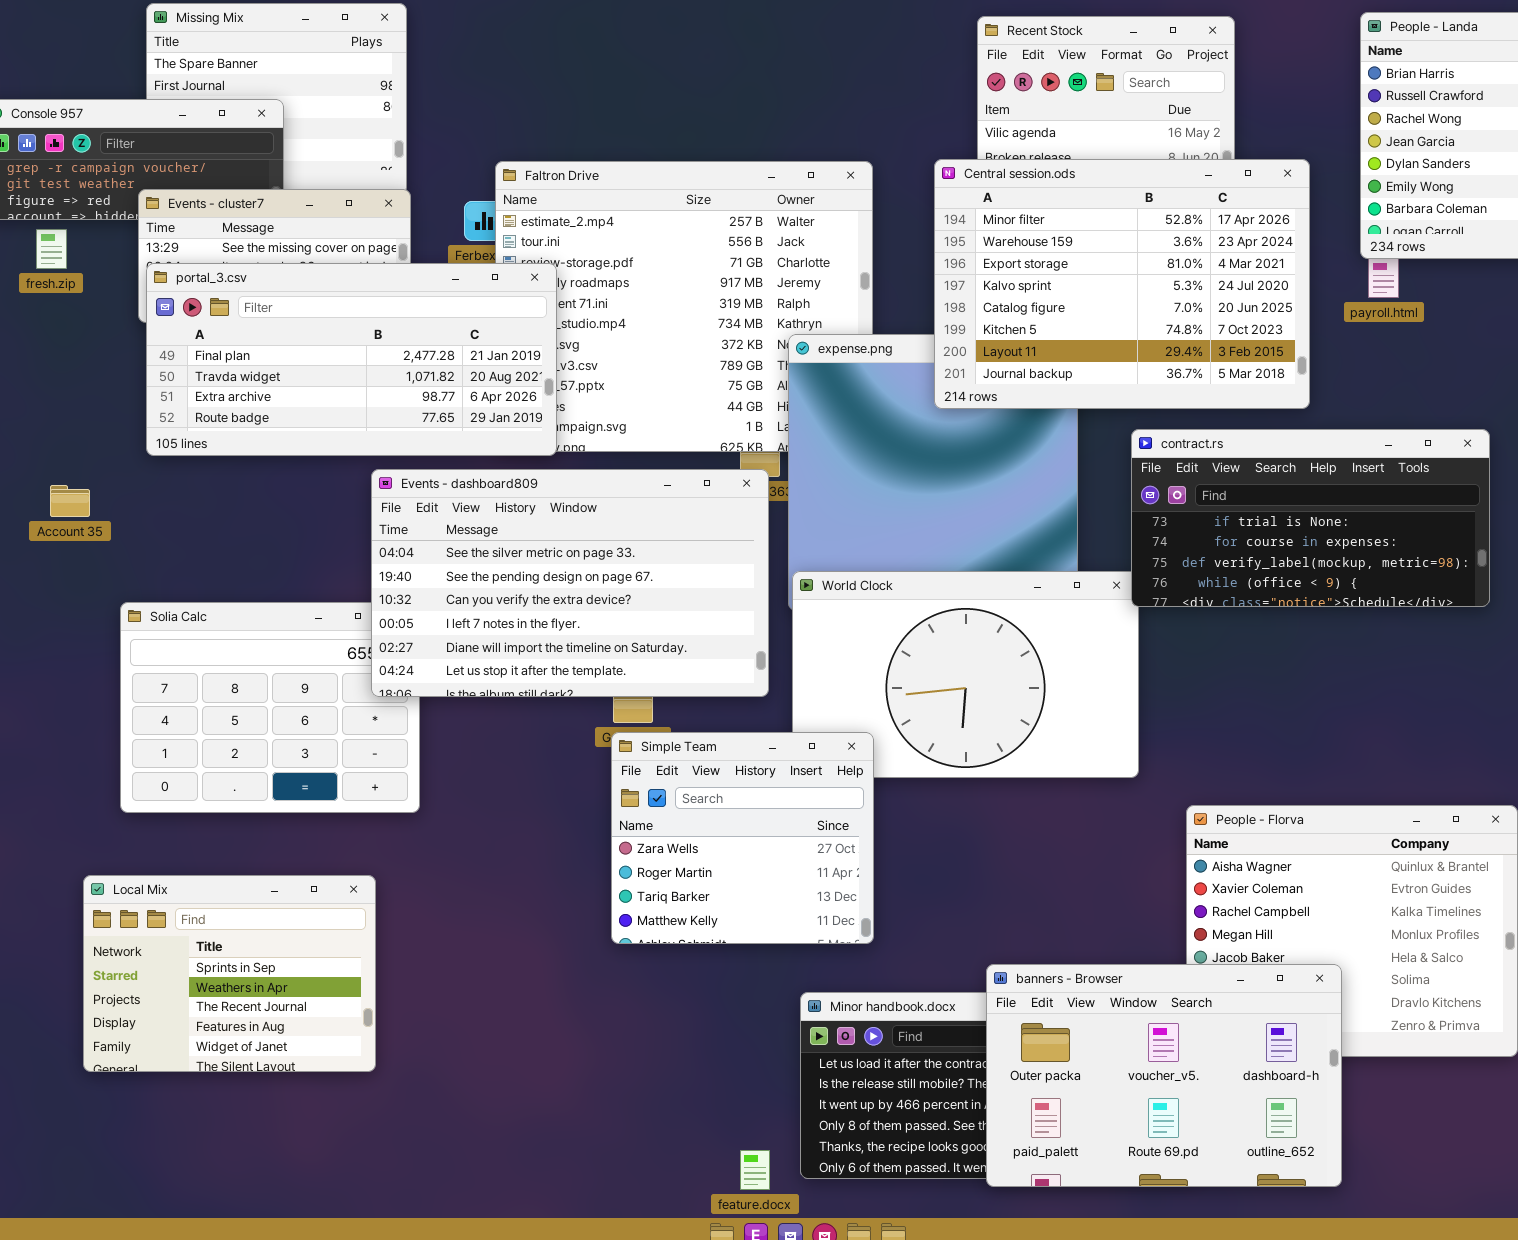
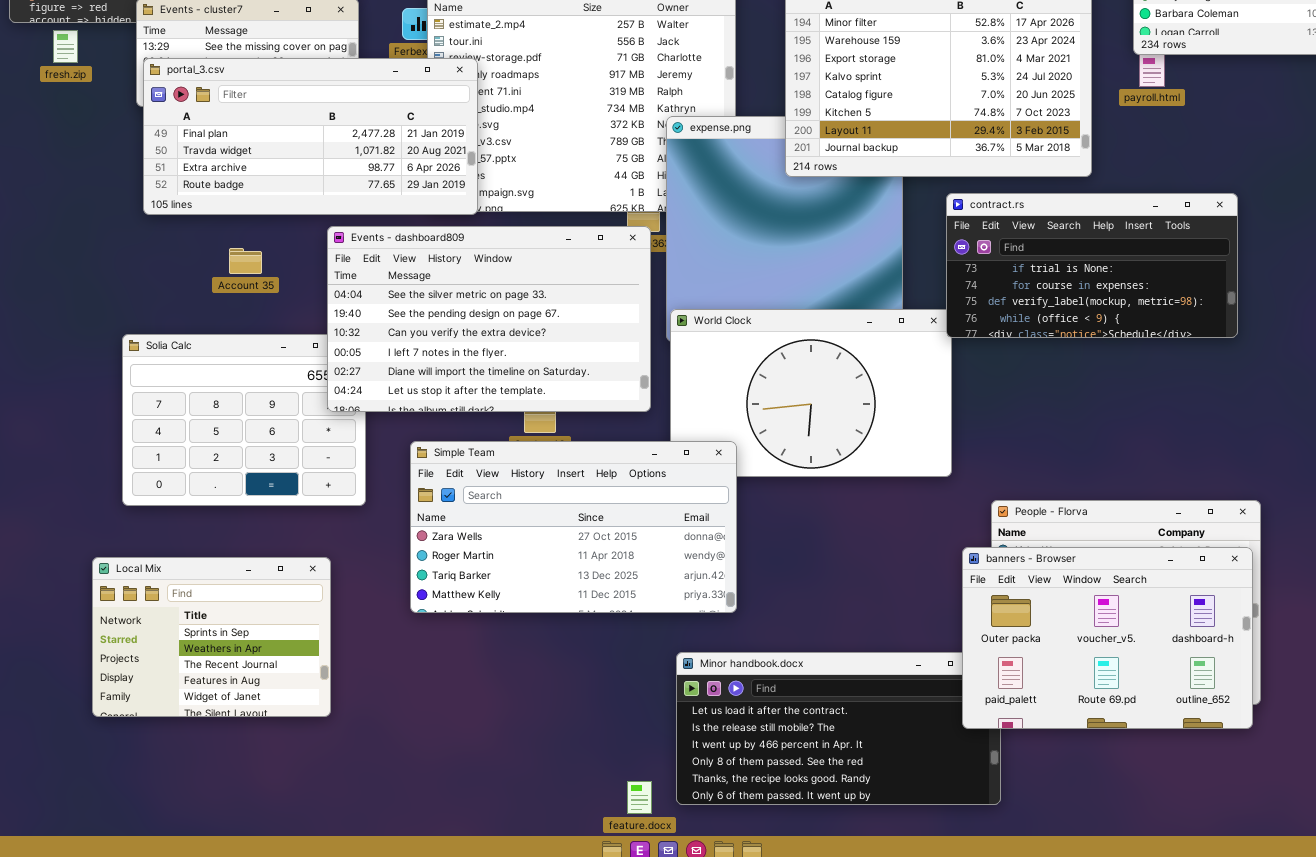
Account 35: [50,485,90,517] -> [229,248,262,274], moved
Simple Team: [611,732,874,944] -> [410,441,737,613], resized
banners - Browser: [986,964,1342,1187] -> [962,547,1253,729], moved

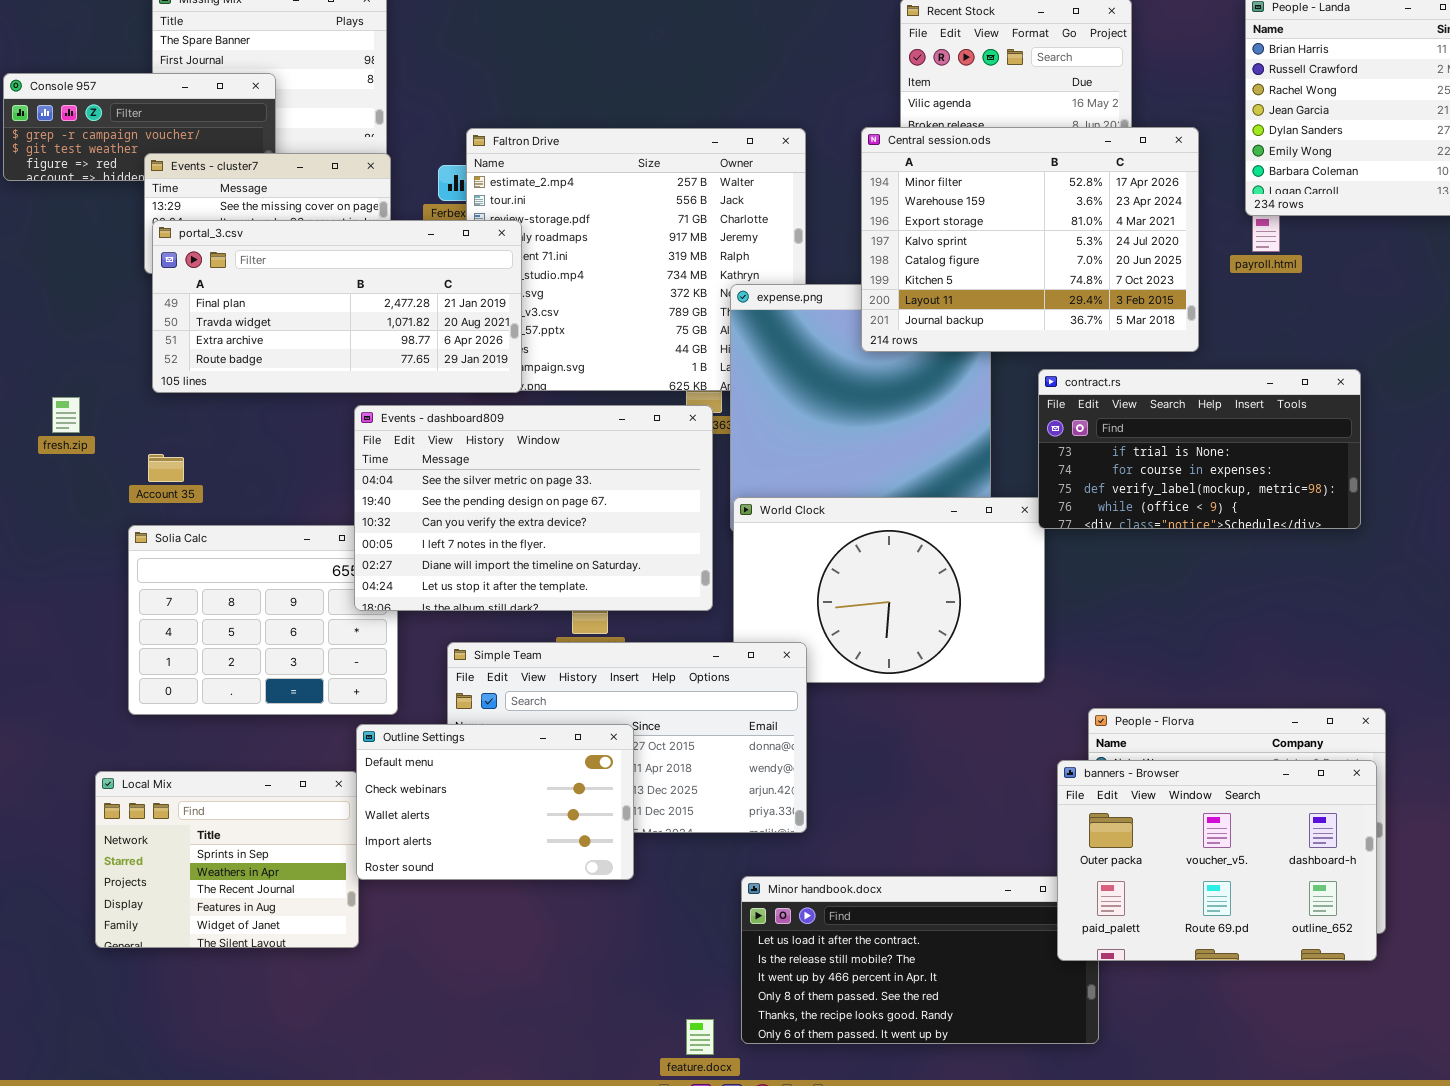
fresh.zip: [53,30,78,63] -> [52,397,80,433], moved
Account 35: [229,248,262,274] -> [148,454,184,482], moved
Outline Settings: none -> [356,724,634,880], opened

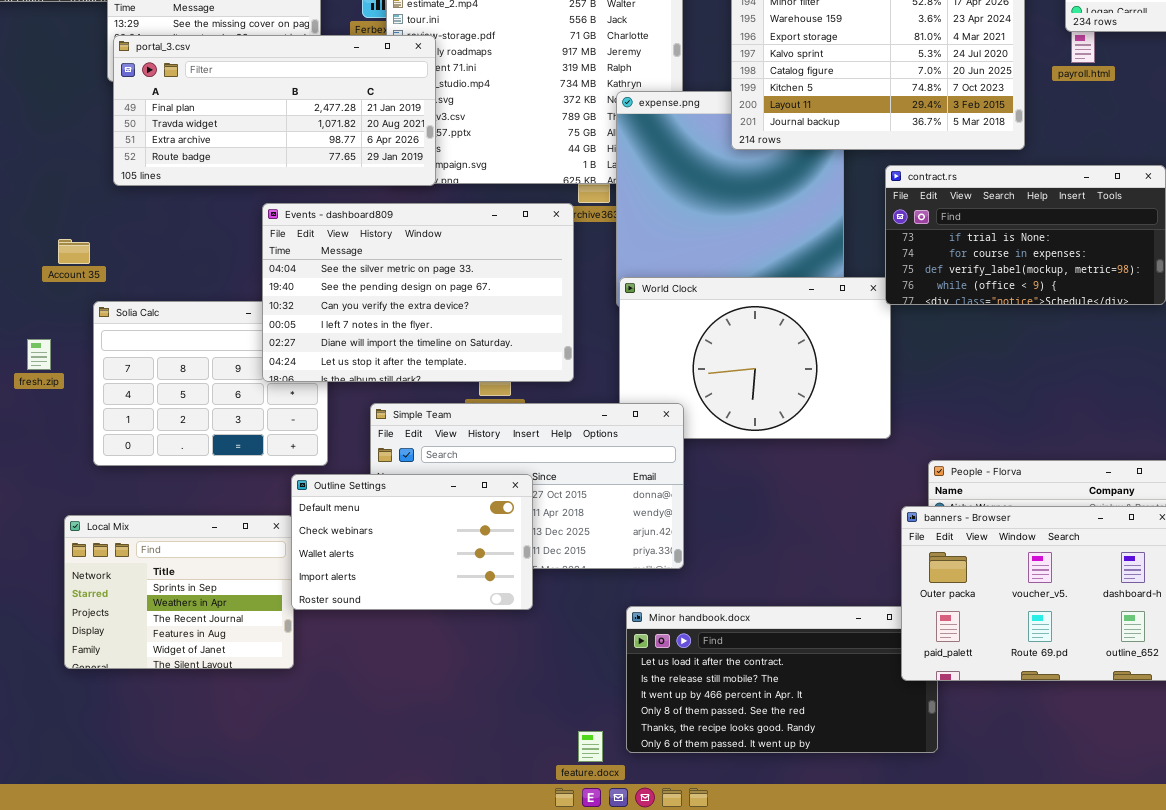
fresh.zip: [52,397,80,433] -> [27,339,51,370], moved
Events - dashboard809: [354,405,713,611] -> [262,203,574,382], moved
Account 35: [148,454,184,482] -> [58,239,90,264], moved

